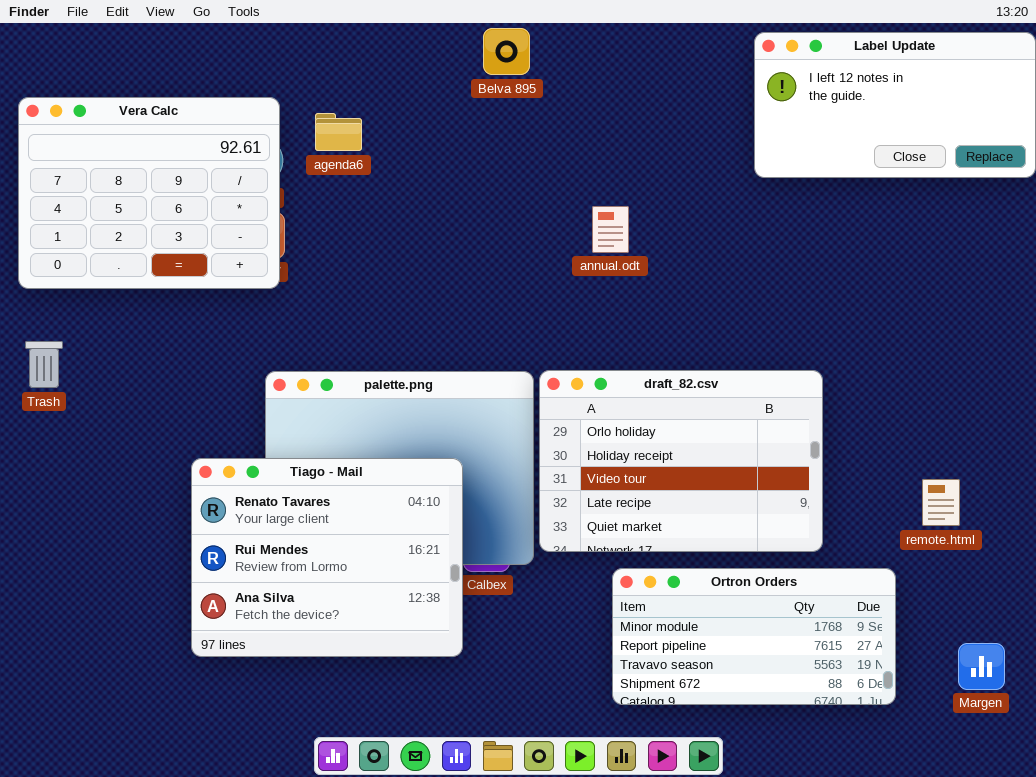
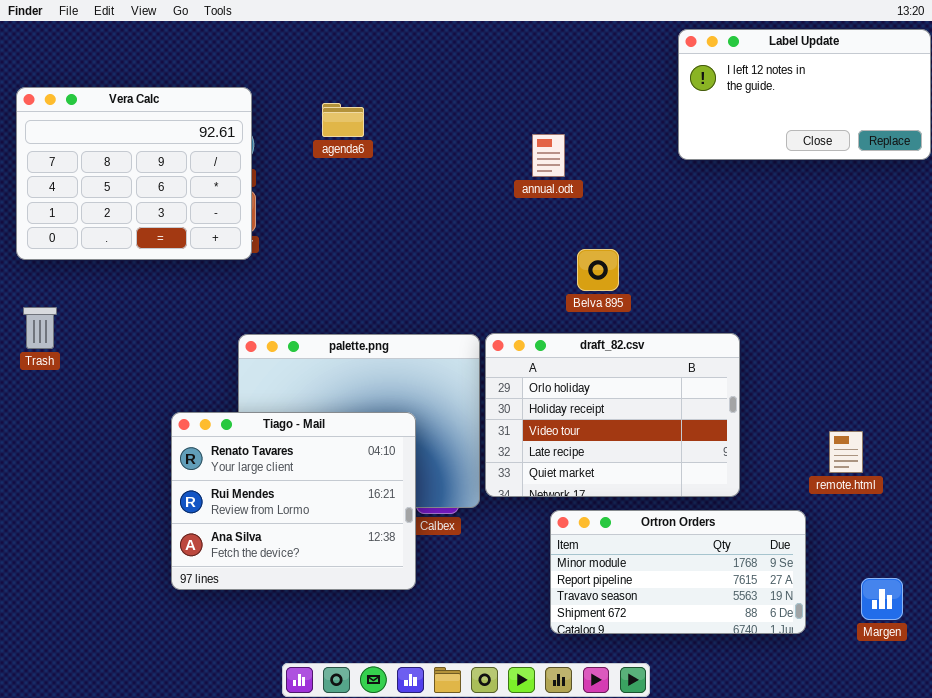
Belva 895: [483,28,530,75] -> [577,249,619,291], moved
agenda6: [315,113,362,151] -> [322,103,364,137], moved
annual.odt: [592,206,629,253] -> [532,134,565,177], moved

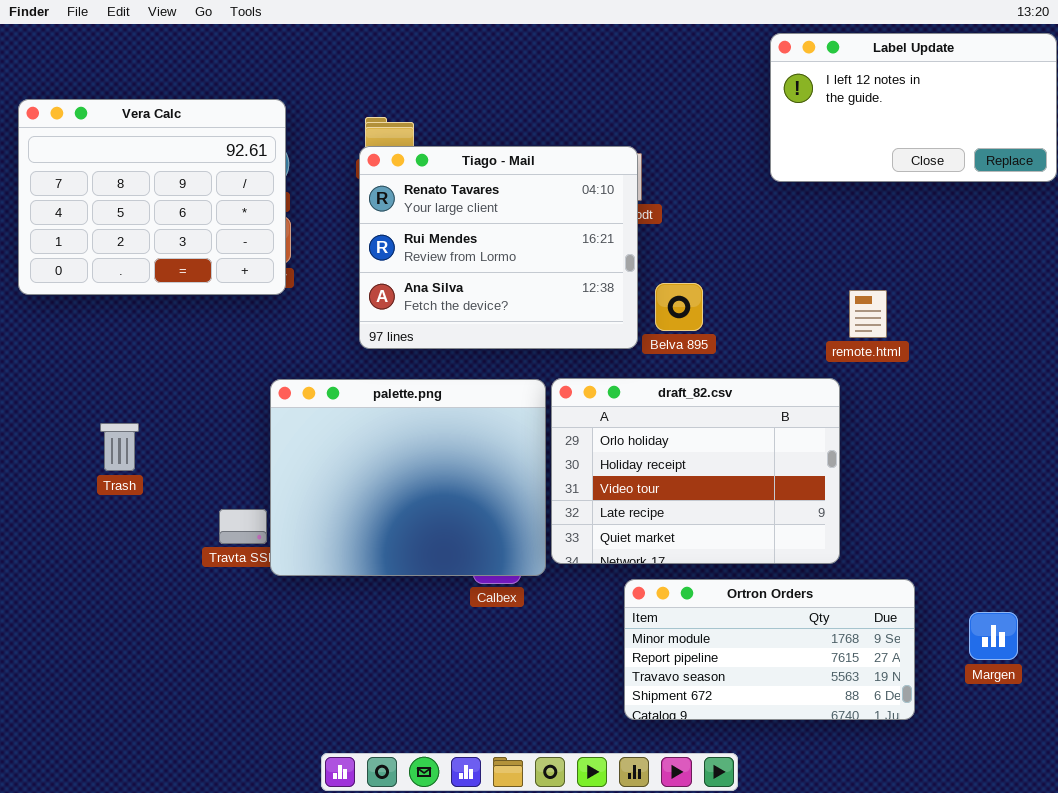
Trash: [23,307,57,349] -> [100,423,139,471], moved
Tiago - Mail: [171,412,416,590] -> [359,146,638,349], moved
remote.html: [829,431,863,473] -> [849,290,887,338], moved
Margen: [861,578,903,620] -> [969,612,1018,660], moved

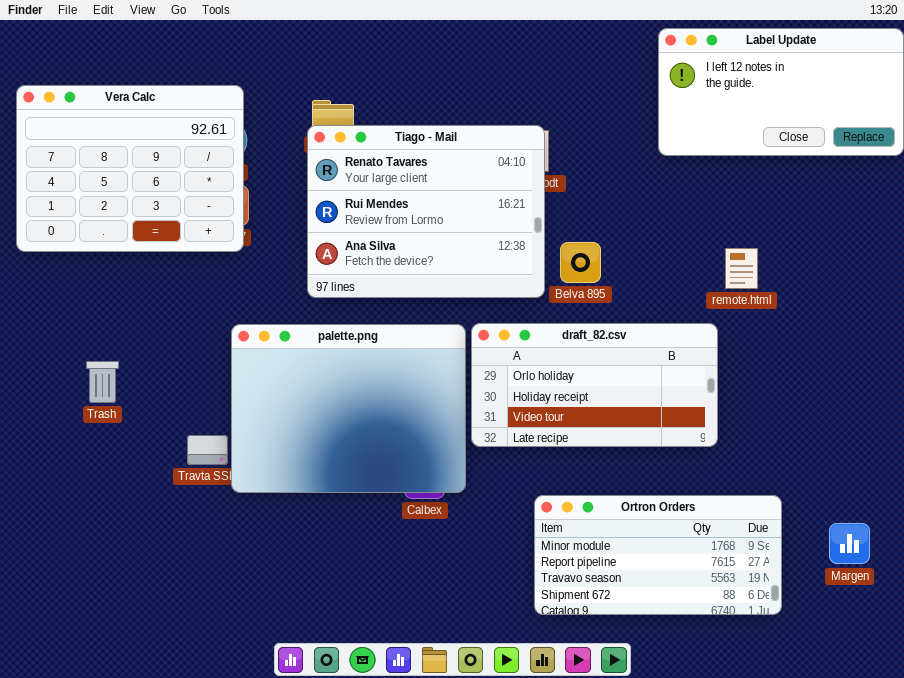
draft_82.csv: [551,378,840,564] -> [471,323,718,447], resized

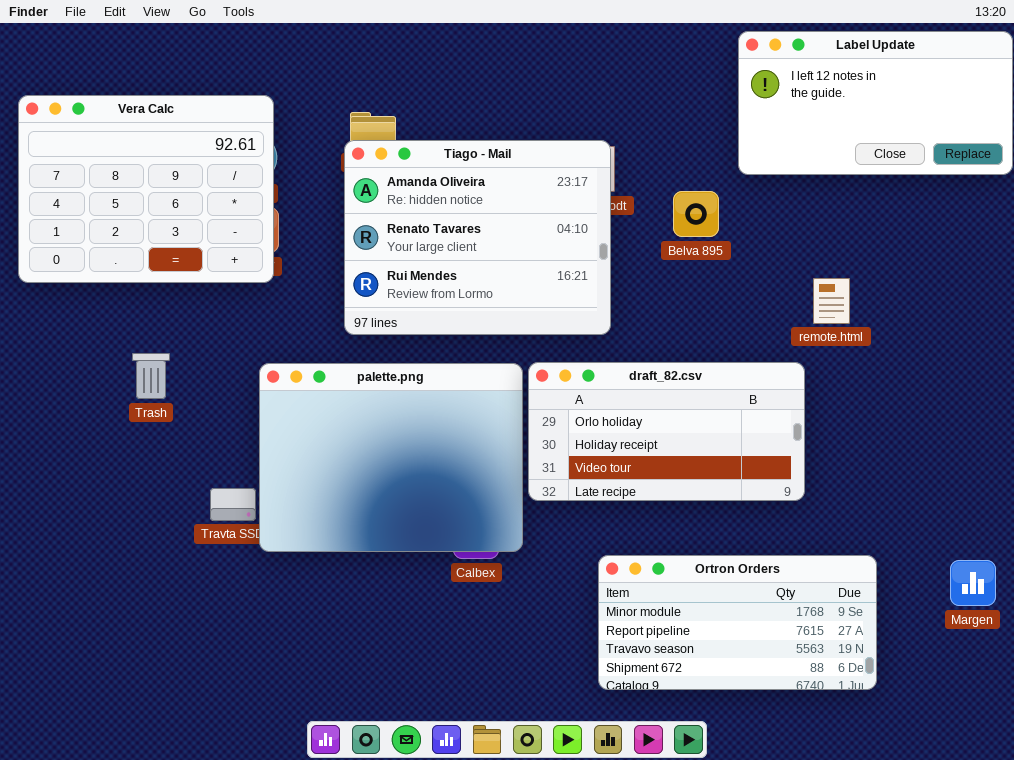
Tiago - Mail: [307,125,545,298] -> [344,140,611,335], scrolled up 1 row
Belva 895: [560,242,601,283] -> [673,191,719,237], moved
Trash: [86,361,119,403] -> [132,353,170,399], moved
Margen: [829,523,870,564] -> [950,560,996,606], moved

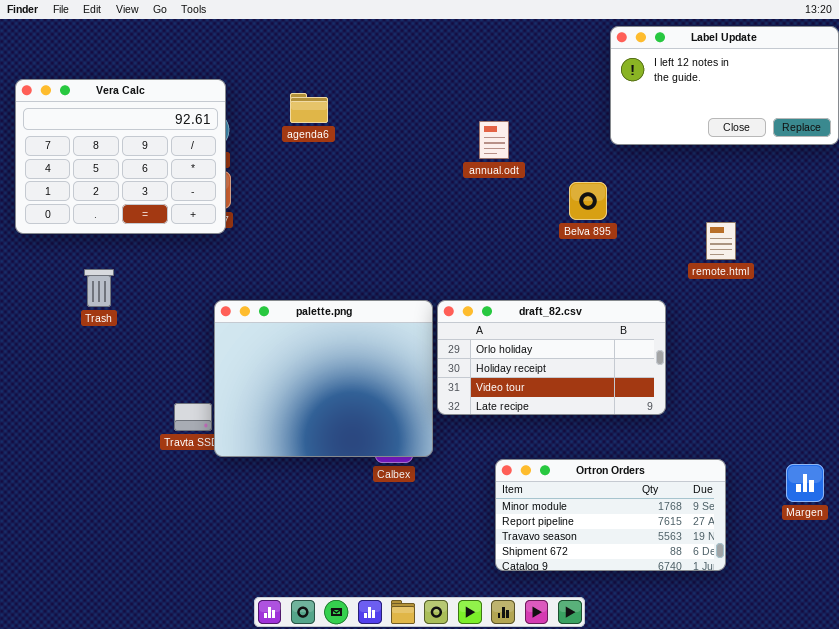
Tiago - Mail: [344,140,611,335] -> none, closed
Belva 895: [673,191,719,237] -> [569,182,607,220], moved
remote.html: [813,278,850,324] -> [706,222,736,260], moved
Trash: [132,353,170,399] -> [84,269,114,307], moved

